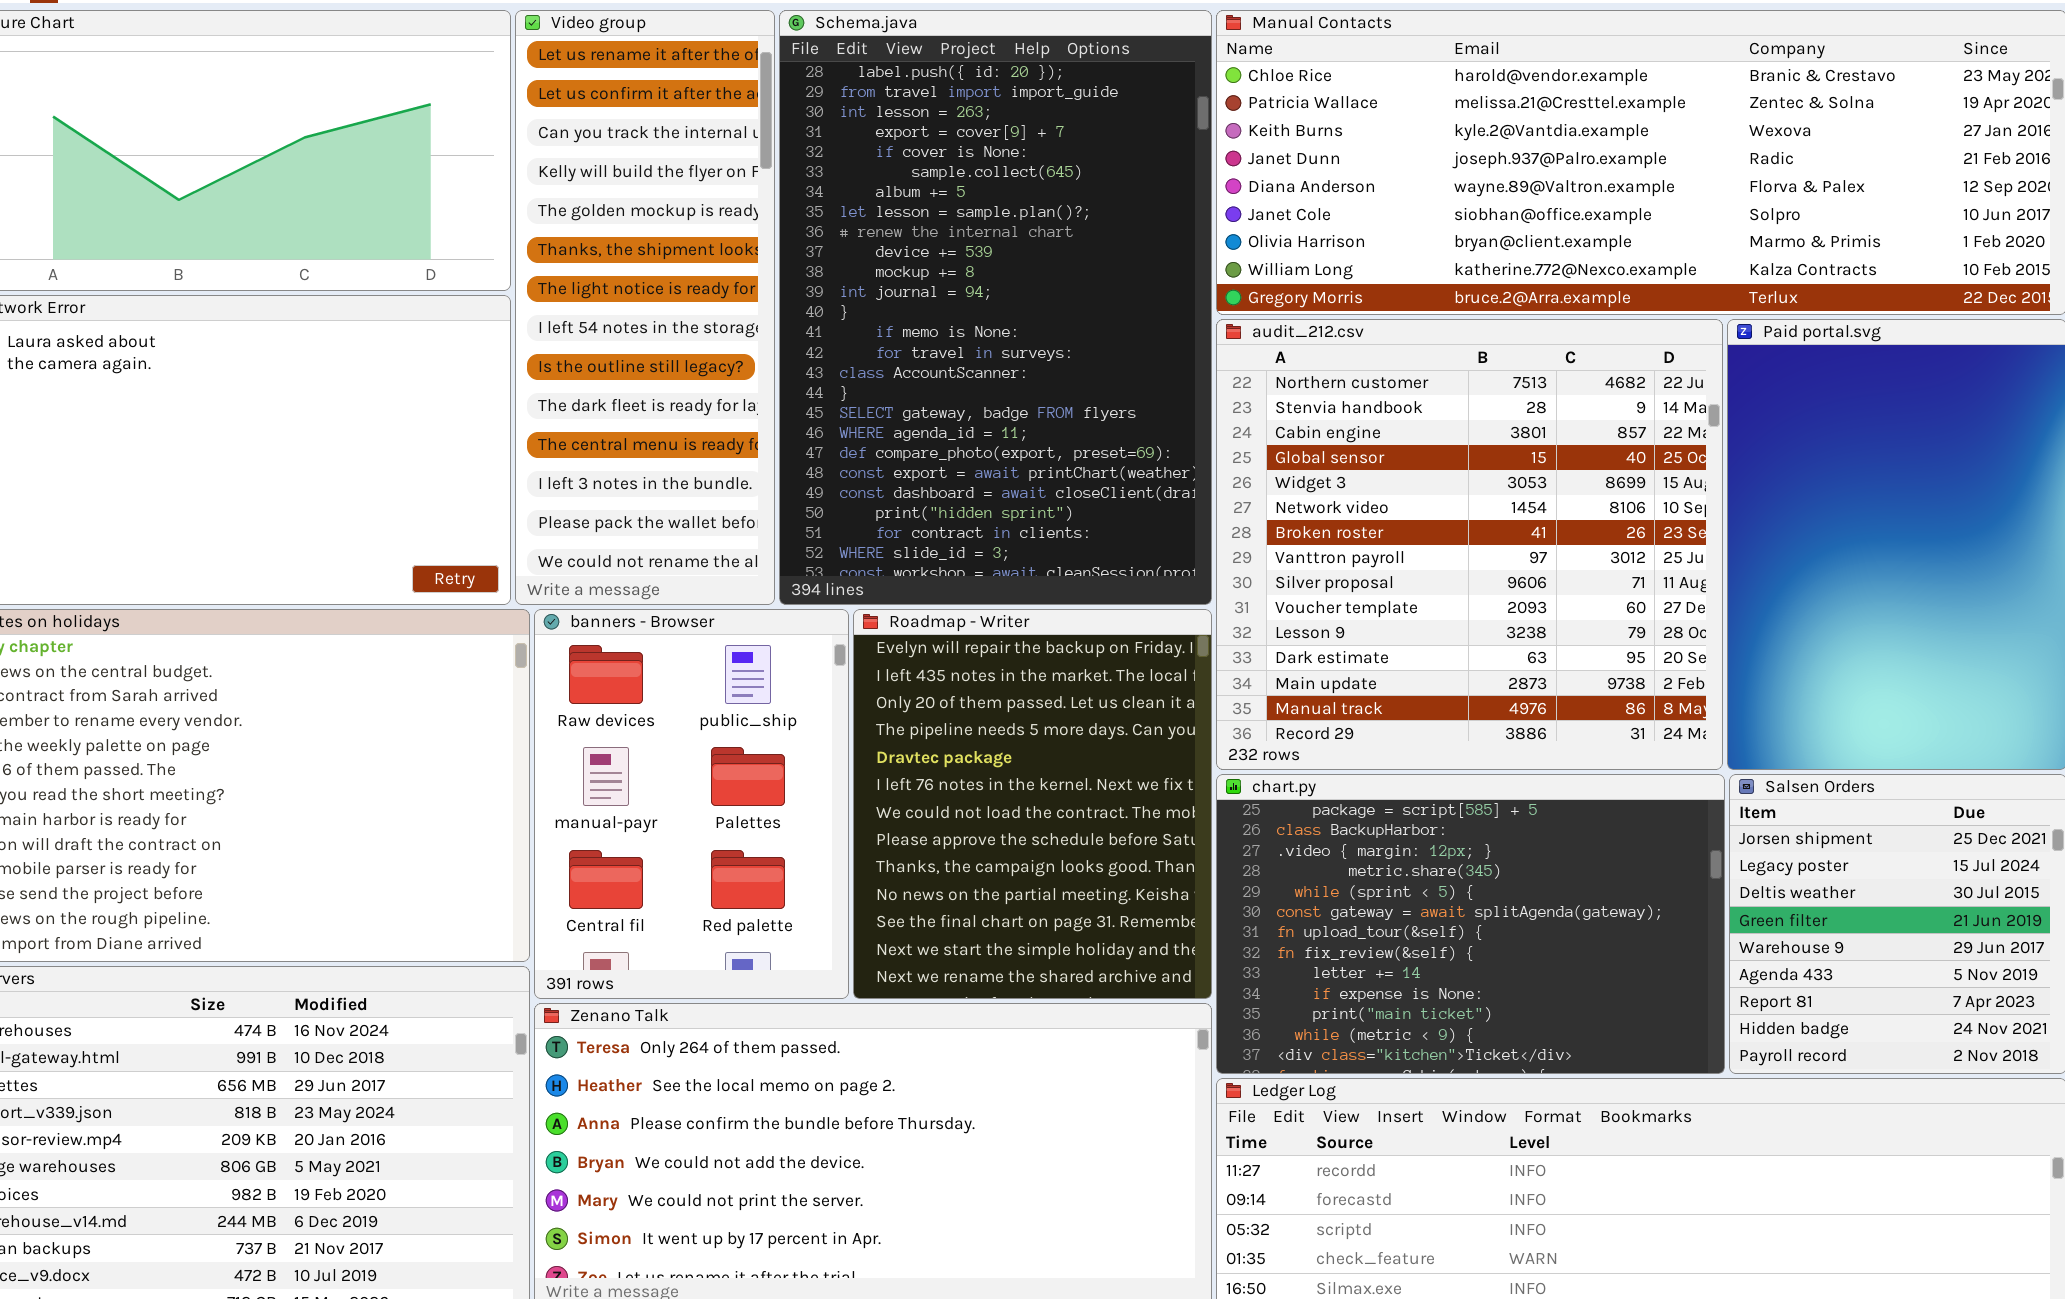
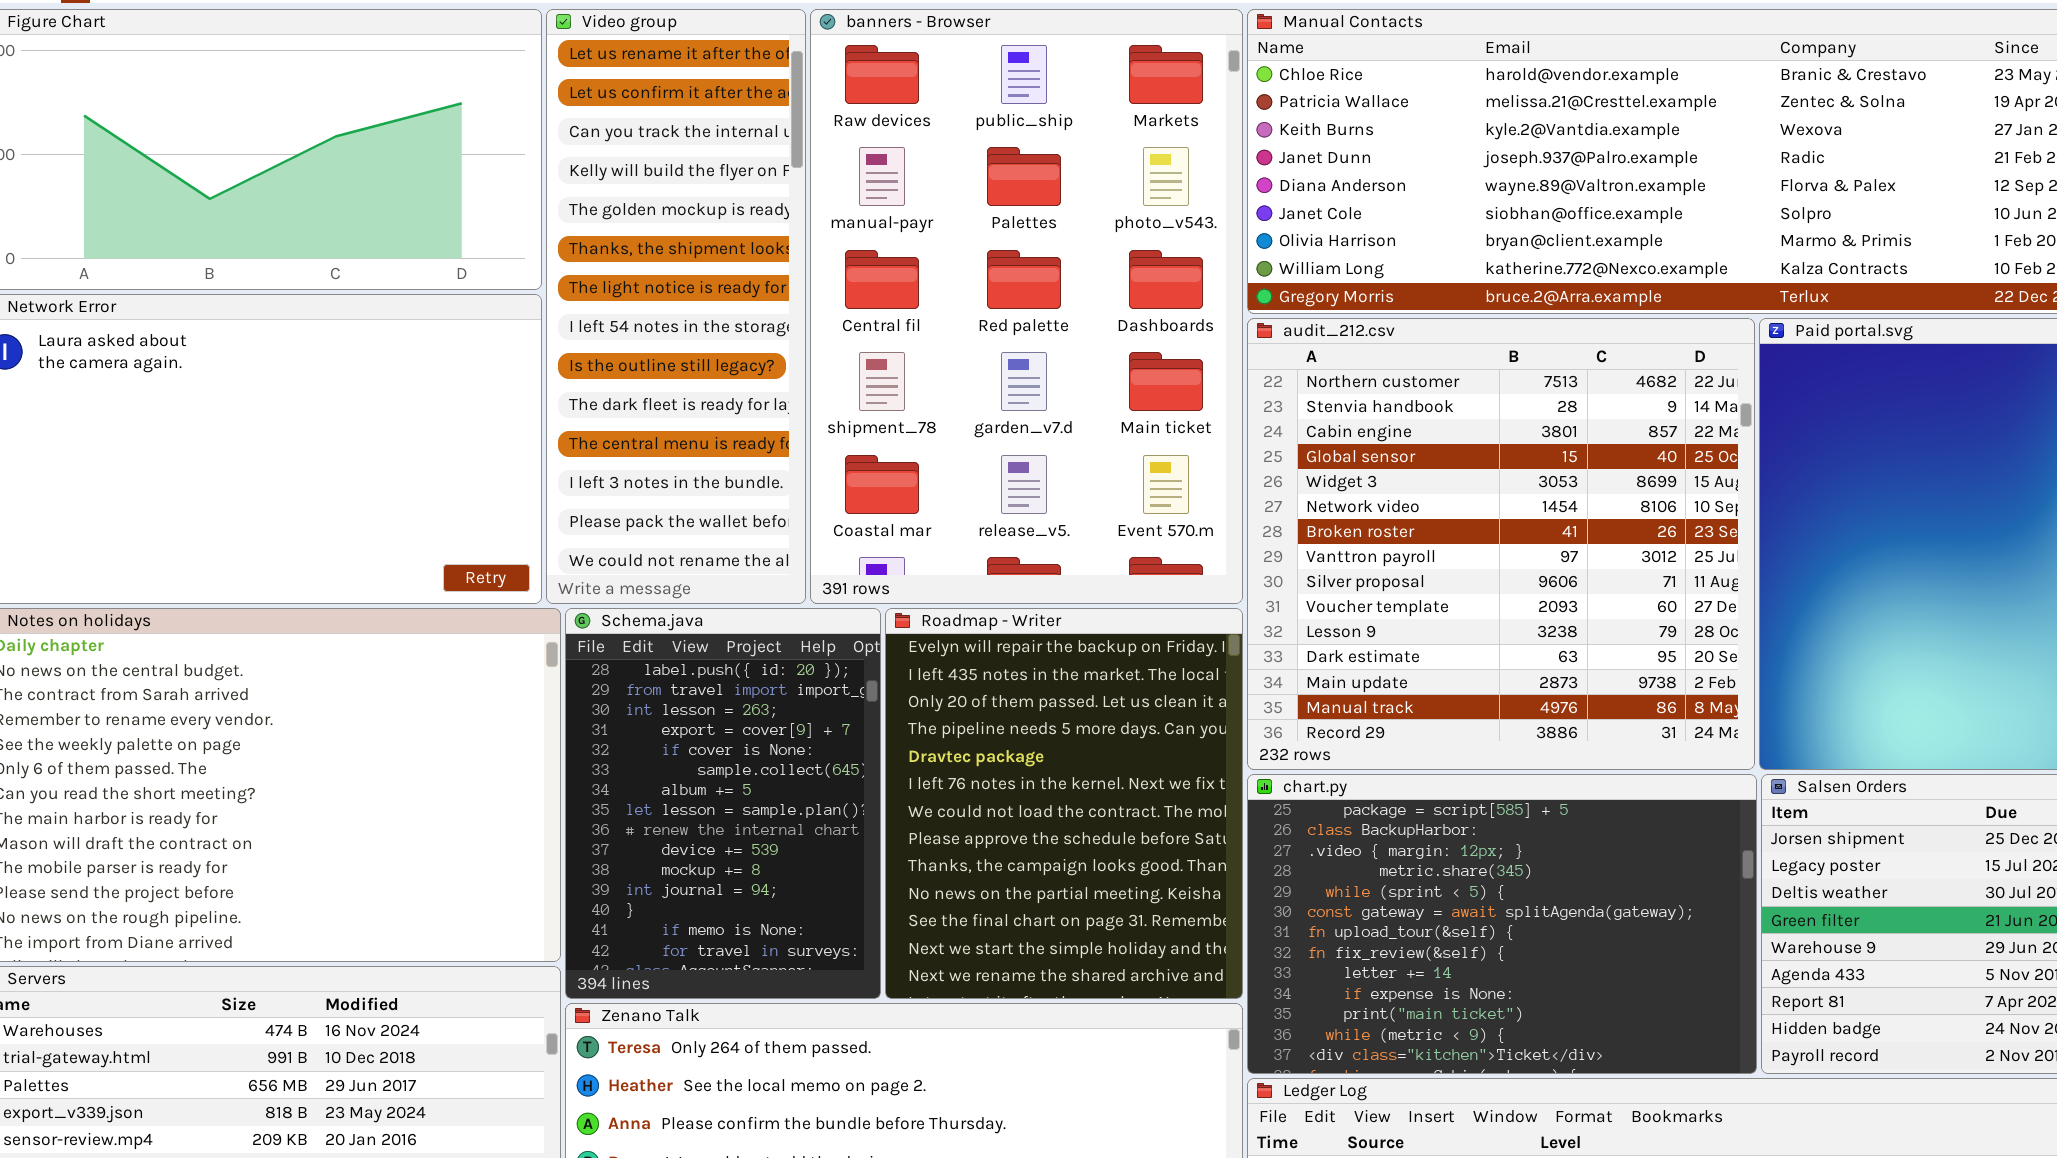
Schema.java: [779,10,1212,605] -> [565,608,881,999], moved, resized
banners - Browser: [534,609,849,999] -> [810,9,1243,604], moved, resized

